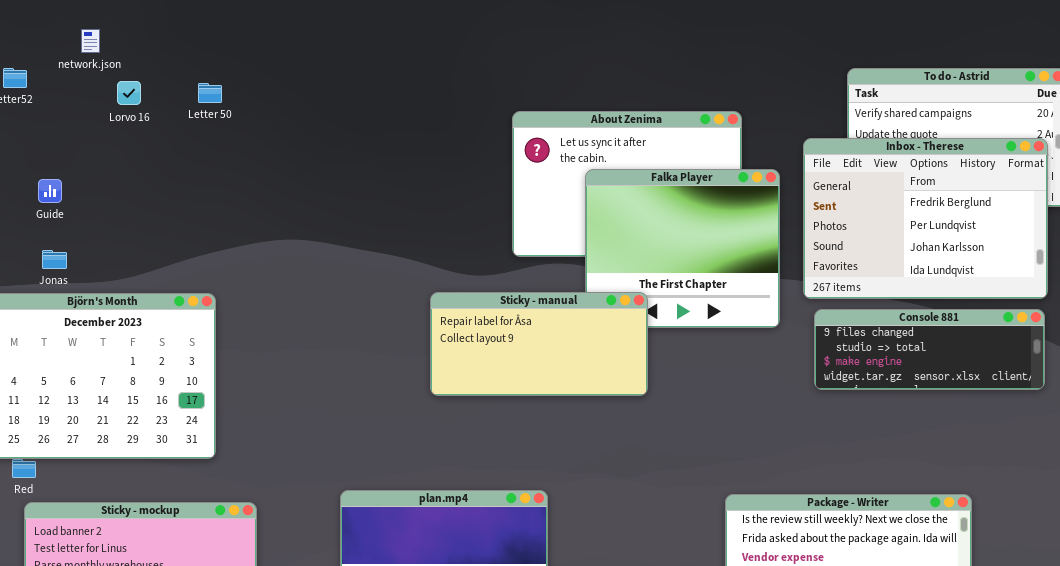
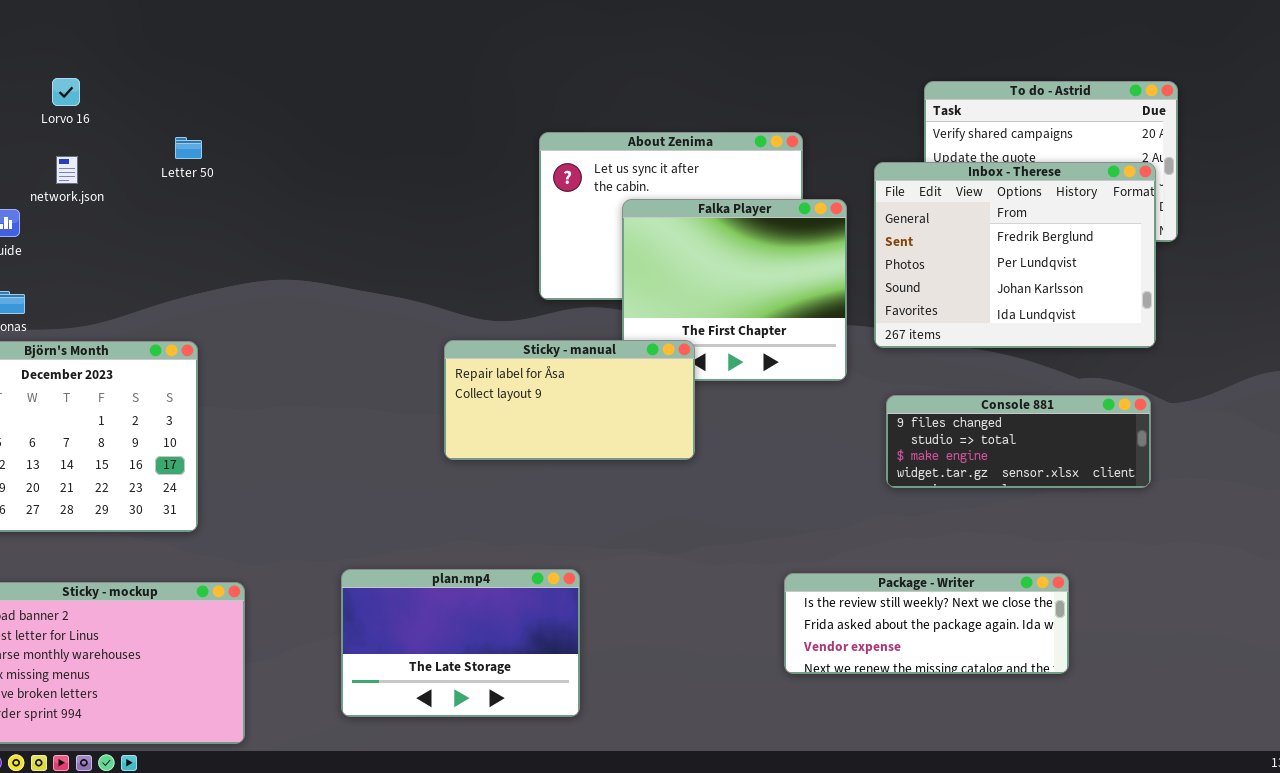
network.json: [81,29,100,53] -> [56,156,78,184], moved
Lorvo 16: [117,81,141,105] -> [52,78,80,106], moved
Letter 50: [198,83,222,103] -> [175,137,202,159], moved
Console 881: [814,309,1045,390] -> [886,395,1151,488], moved

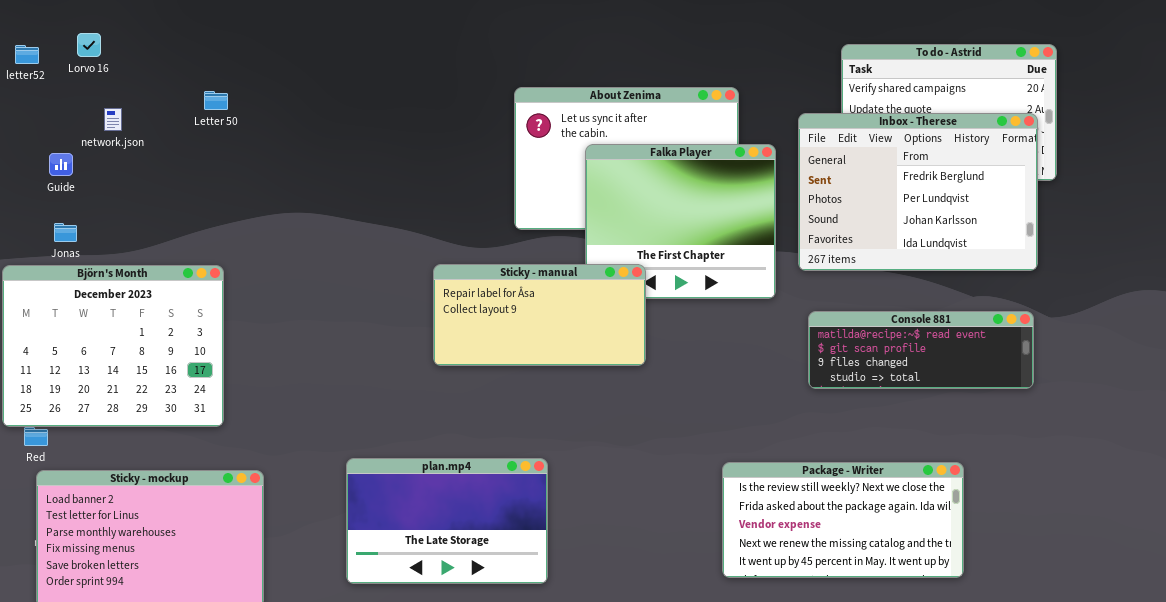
Lorvo 16: [52,78,80,106] -> [77,33,101,57], moved
Console 881: [886,395,1151,488] -> [808,311,1034,389], scrolled up 2 rows
Package - Writer: [784,573,1069,674] -> [722,462,964,578], resized

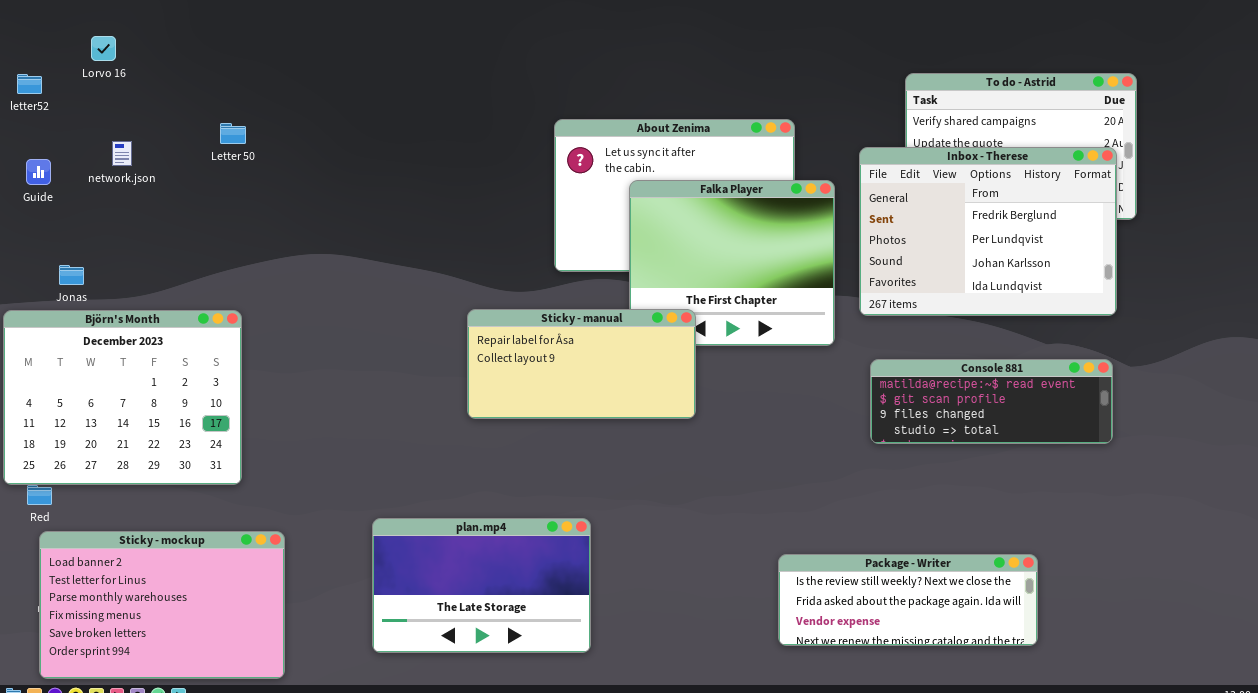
Lorvo 16: [77,33,101,57] -> [91,36,116,61], moved
Guide: [49,153,73,176] -> [26,159,51,185], moved
Package - Writer: [722,462,964,578] -> [778,554,1038,646], resized

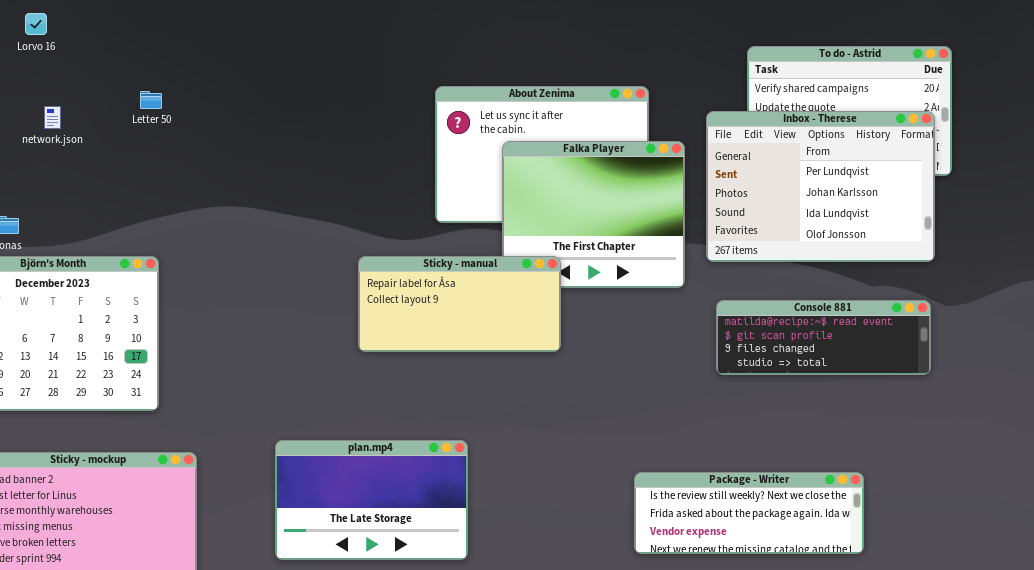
Inbox - Therese: [859,147,1117,316] -> [706,111,935,262], scrolled down 1 row

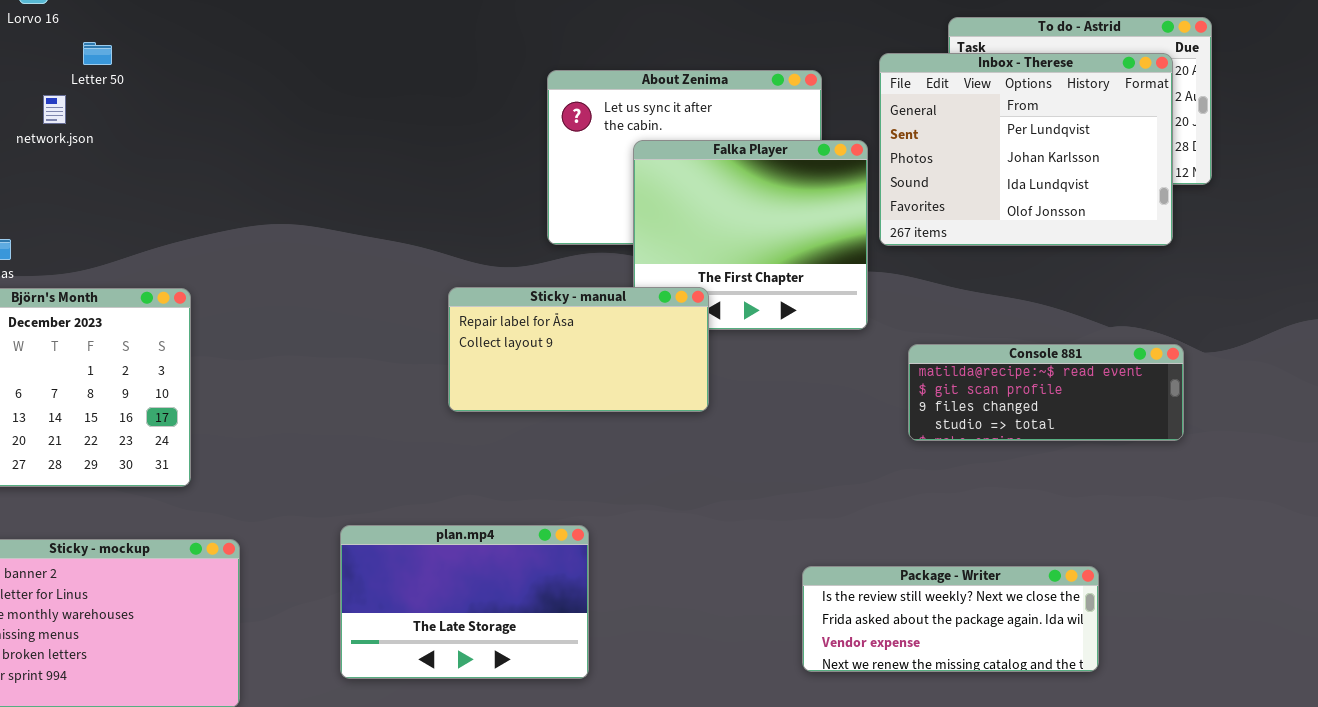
Letter 50: [140,91,162,109] -> [83,42,112,65], moved
Inbox - Therese: [706,111,935,262] -> [879,53,1173,246], moved

